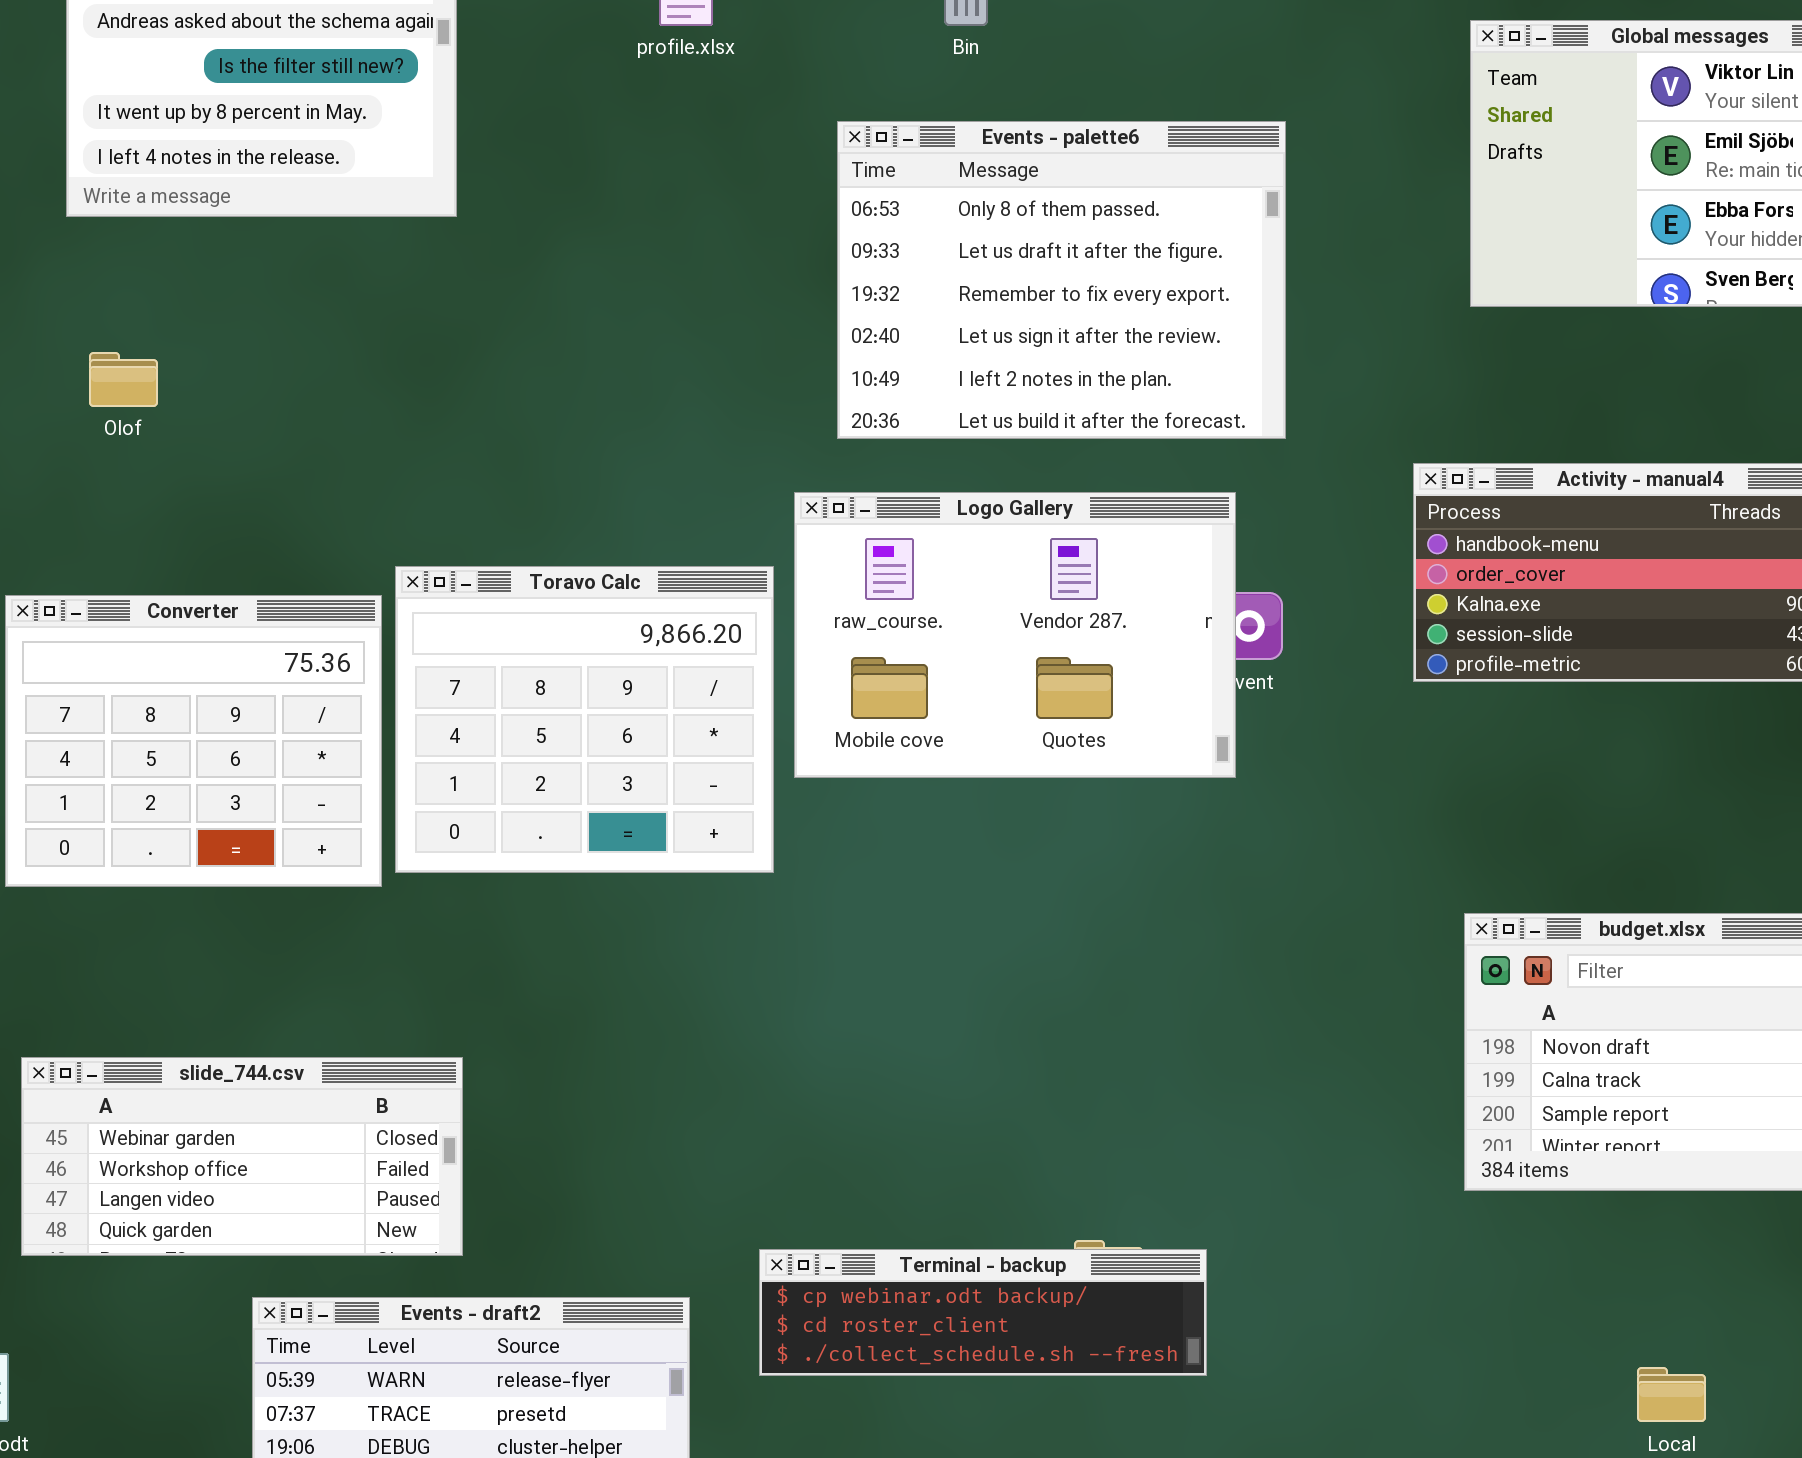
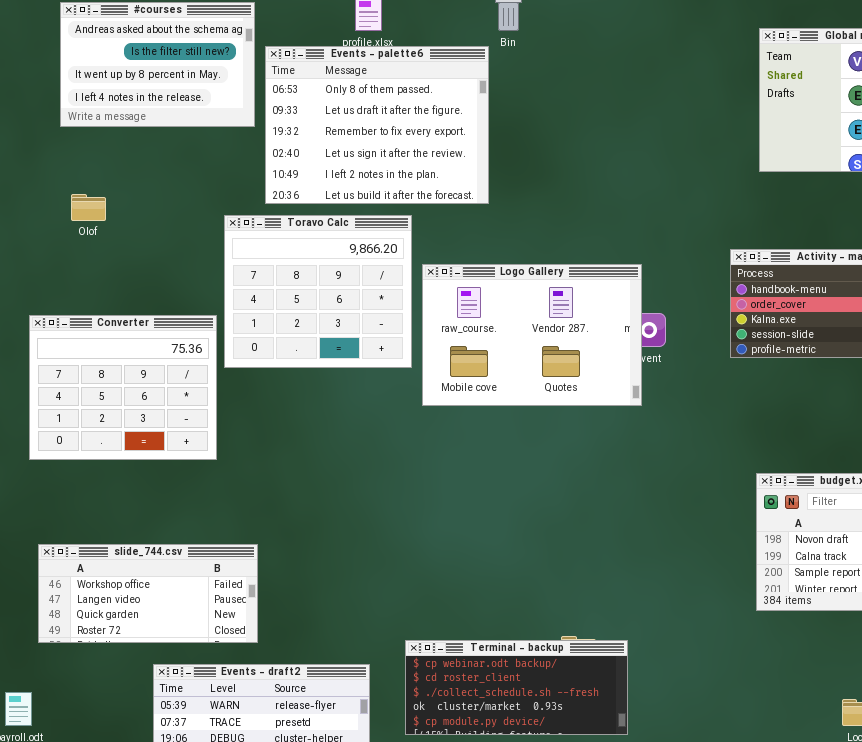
Events - palette6: [837,121,1286,439] -> [265,46,489,204], moved
Toravo Calc: [395,566,774,873] -> [224,215,412,368], moved
slide_744.csv: [21,1057,463,1256] -> [38,544,258,643], scrolled down 1 row
Terminal - backup: [759,1249,1207,1376] -> [405,640,628,735], resized

